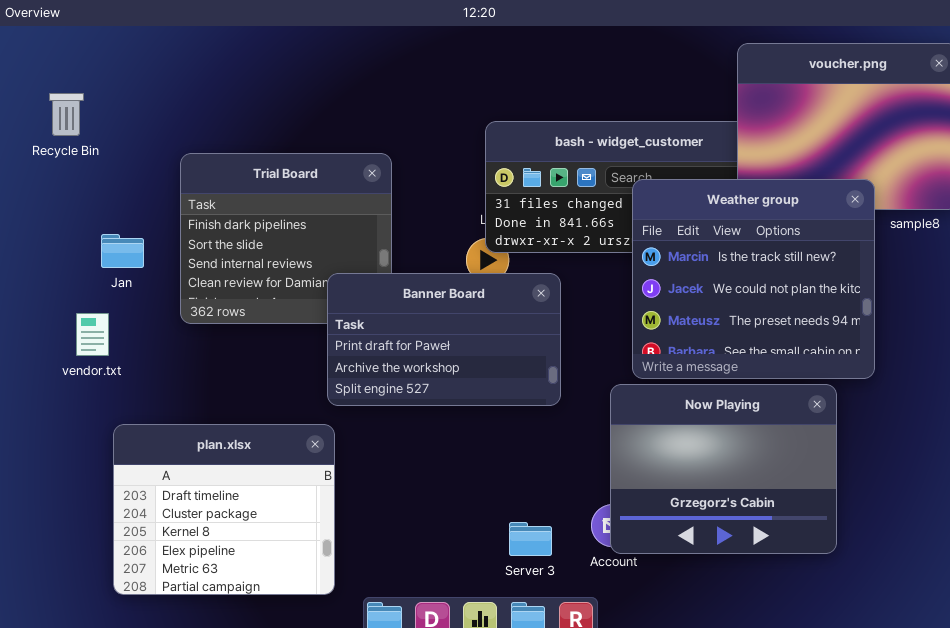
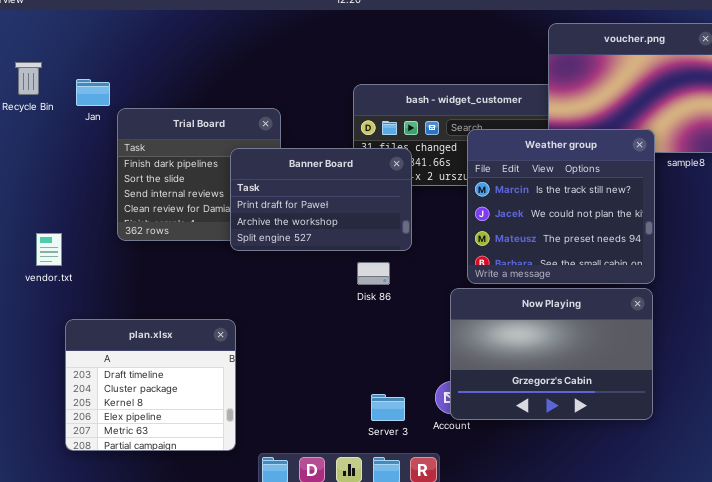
Jan: [101,234,144,268] -> [76,79,110,106], moved
Banner Board: [327,273,561,406] -> [230,148,412,251], moved
Now Playing: [610,384,837,554] -> [450,288,653,420], resized

